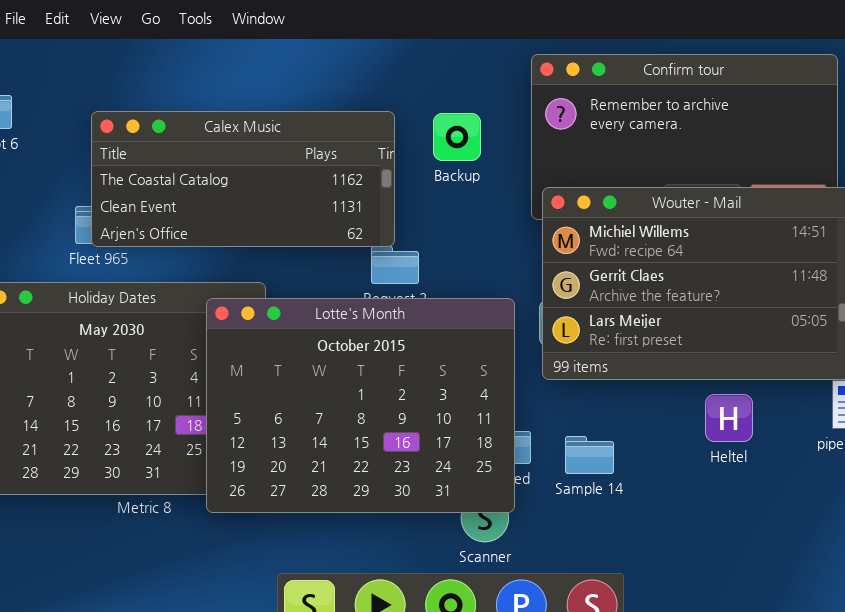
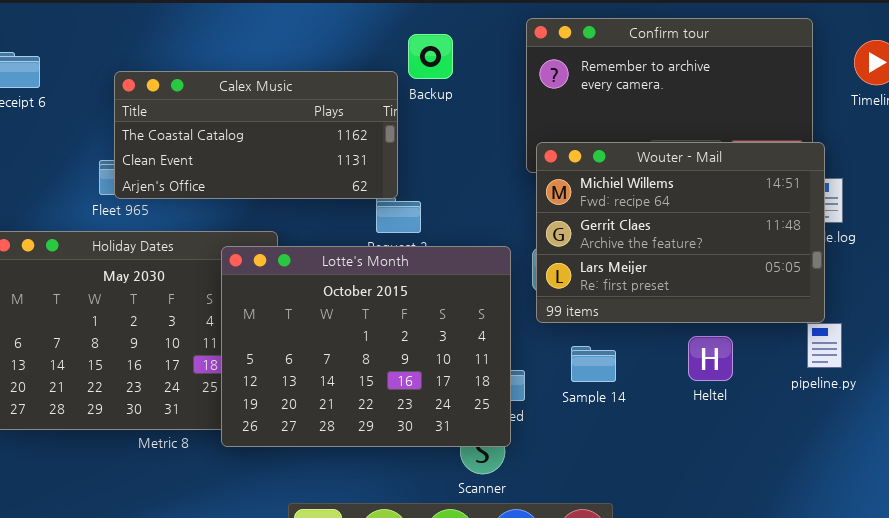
Backup: [433,113,481,161] -> [408,34,453,79], moved
Sample 14: [565,436,614,474] -> [571,346,616,382], moved

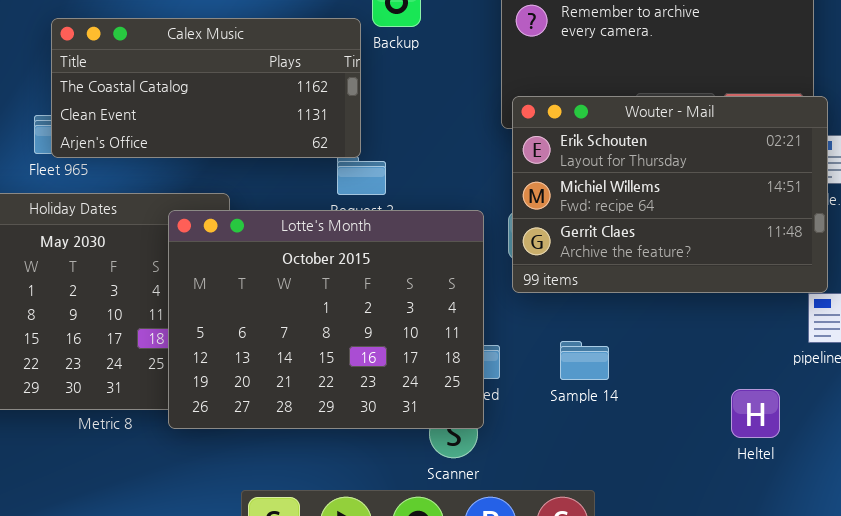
Wouter - Mail: [536,142,825,323] -> [512,96,828,293], scrolled up 1 row
Heltel: [688,336,733,381] -> [731,389,780,438], moved
Sample 14: [571,346,616,382] -> [560,341,609,380], moved

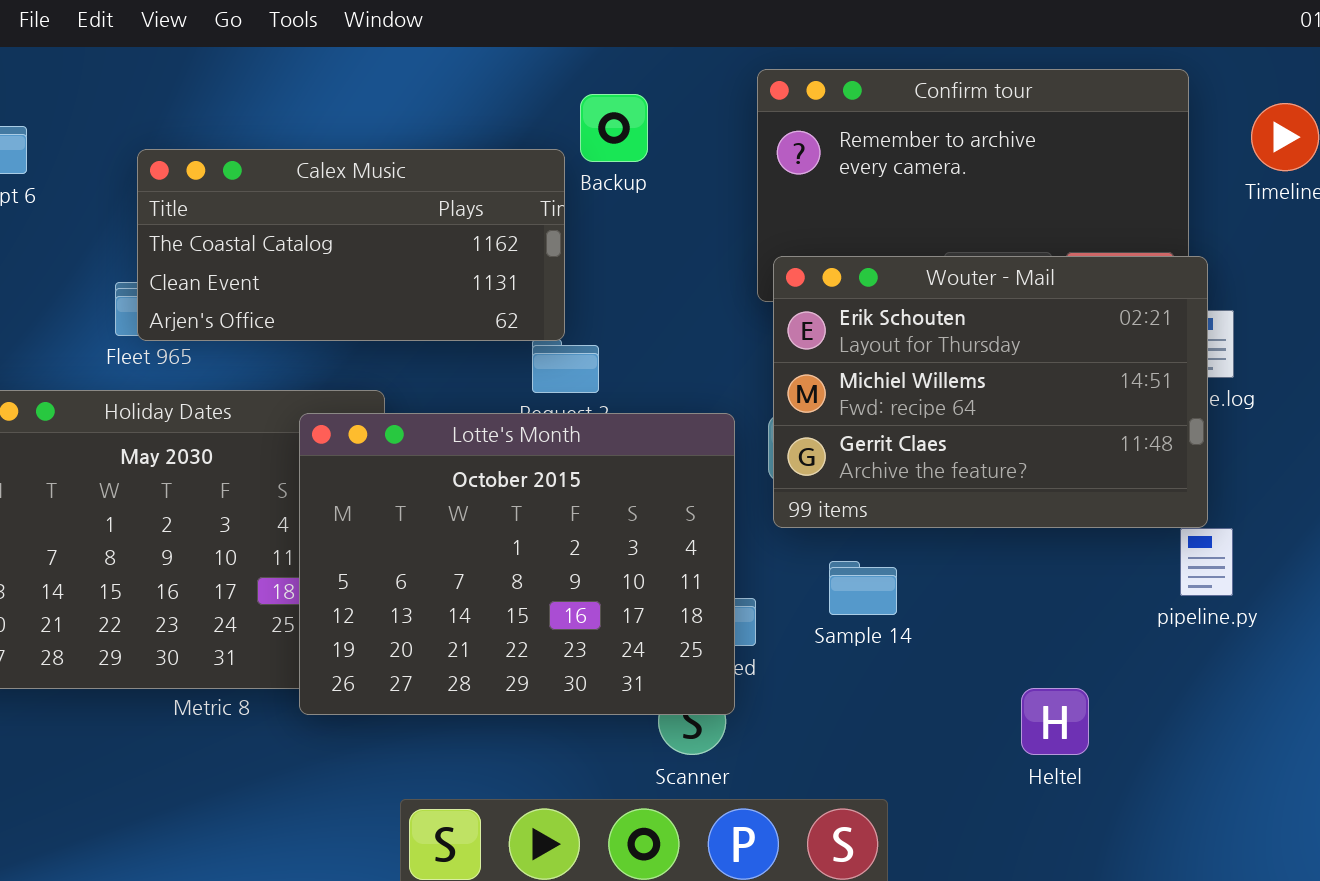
Sample 14: [560,341,609,380] -> [829,561,897,615], moved
Heltel: [731,389,780,438] -> [1021,688,1089,755], moved

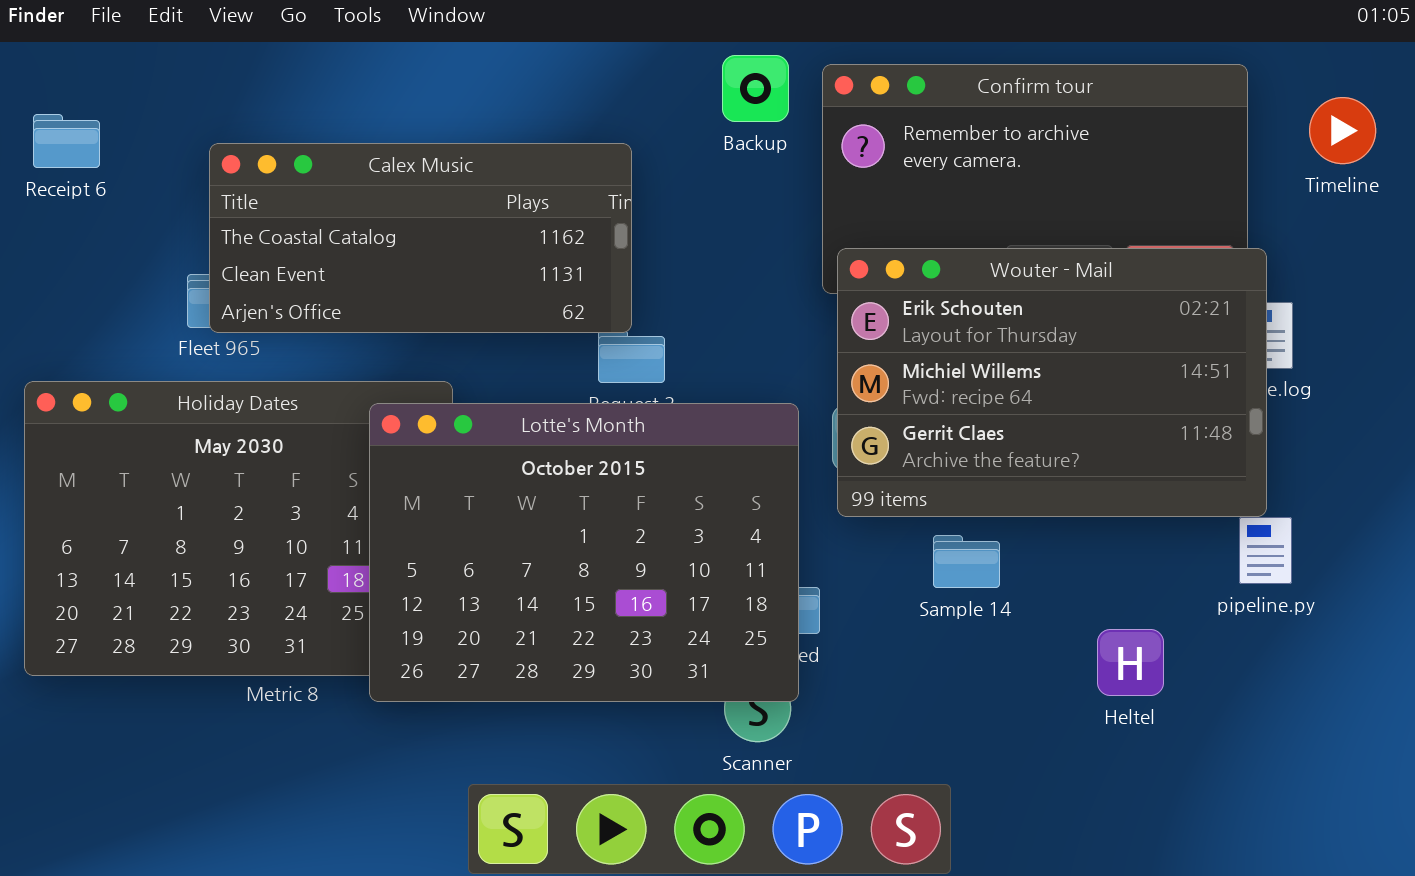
Backup: [580,94,648,162] -> [722,55,789,122], moved
Sample 14: [829,561,897,615] -> [933,535,1000,588], moved
Heltel: [1021,688,1089,755] -> [1097,629,1164,696], moved

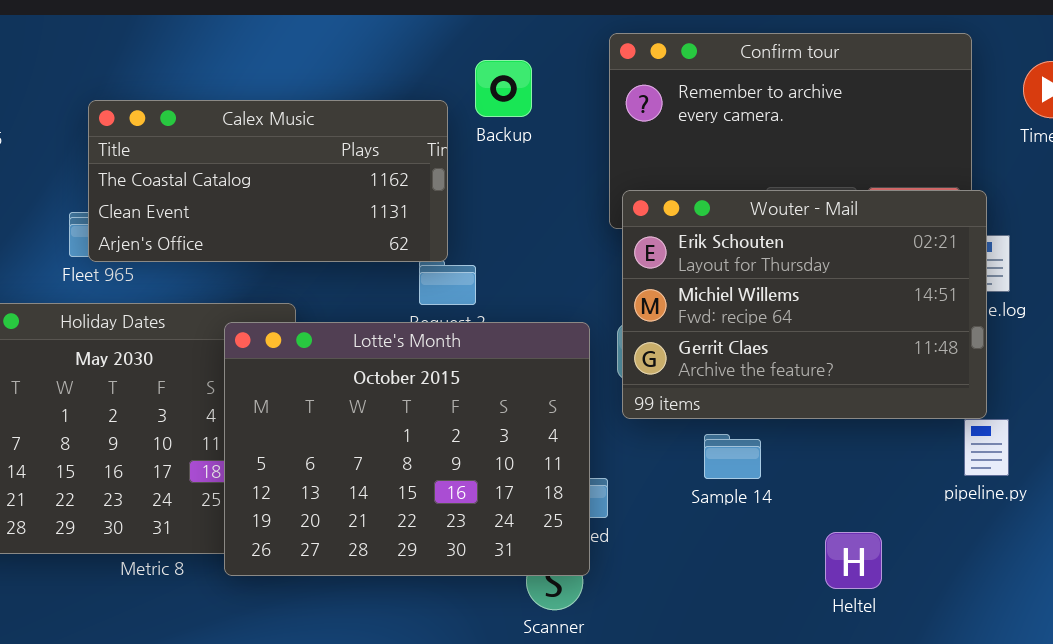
Backup: [722,55,789,122] -> [475,60,532,117], moved
Heltel: [1097,629,1164,696] -> [825,532,882,589], moved

